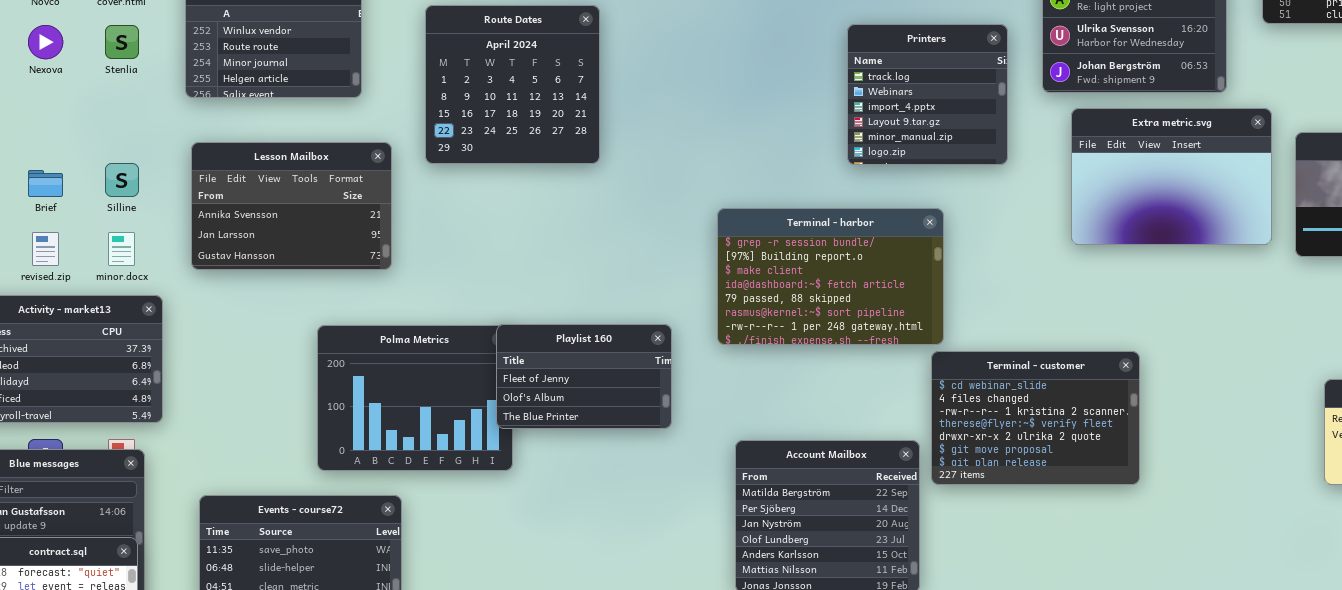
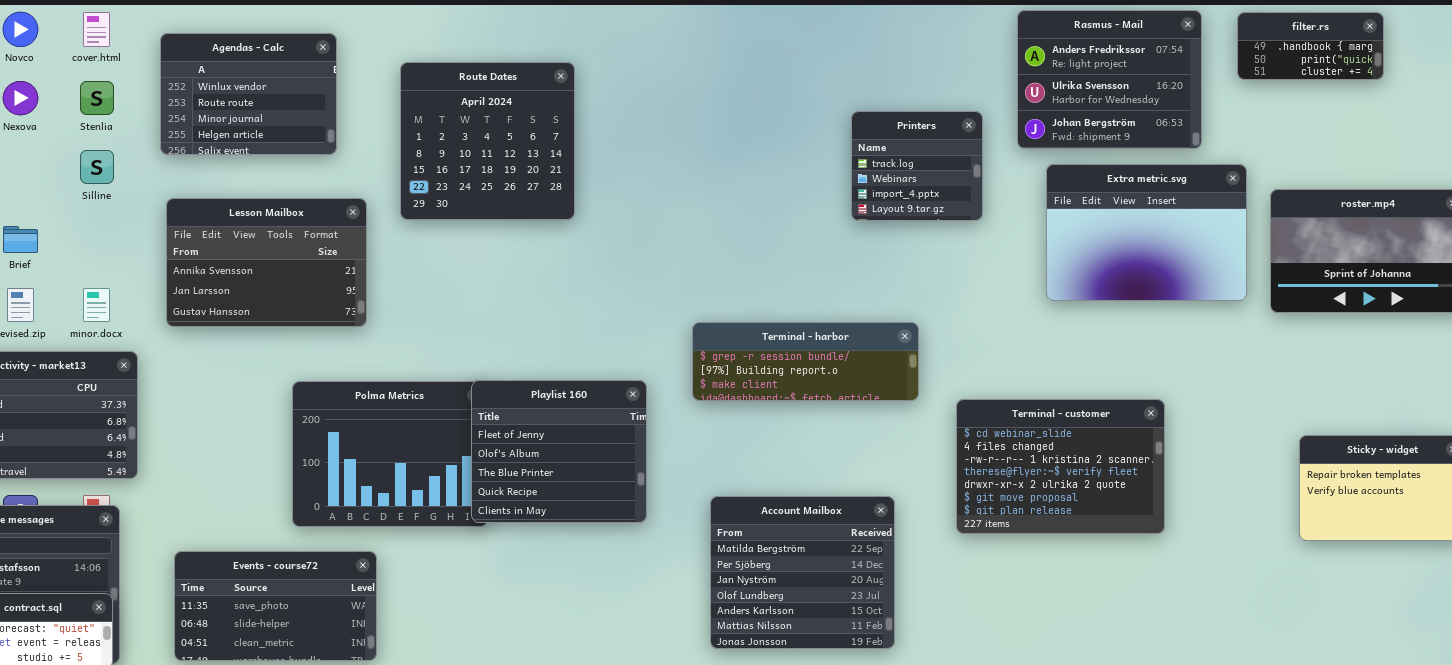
Printers: [847,24,1008,165] -> [851,111,983,221], resized
Silline: [105,163,139,197] -> [80,150,114,184], moved
Terminal - harbor: [717,208,944,345] -> [692,322,919,401], resized
Playlist 160: [496,324,672,429] -> [471,380,647,523], resized
Terminal - customer: [931,351,1140,485] -> [956,399,1165,534], moved

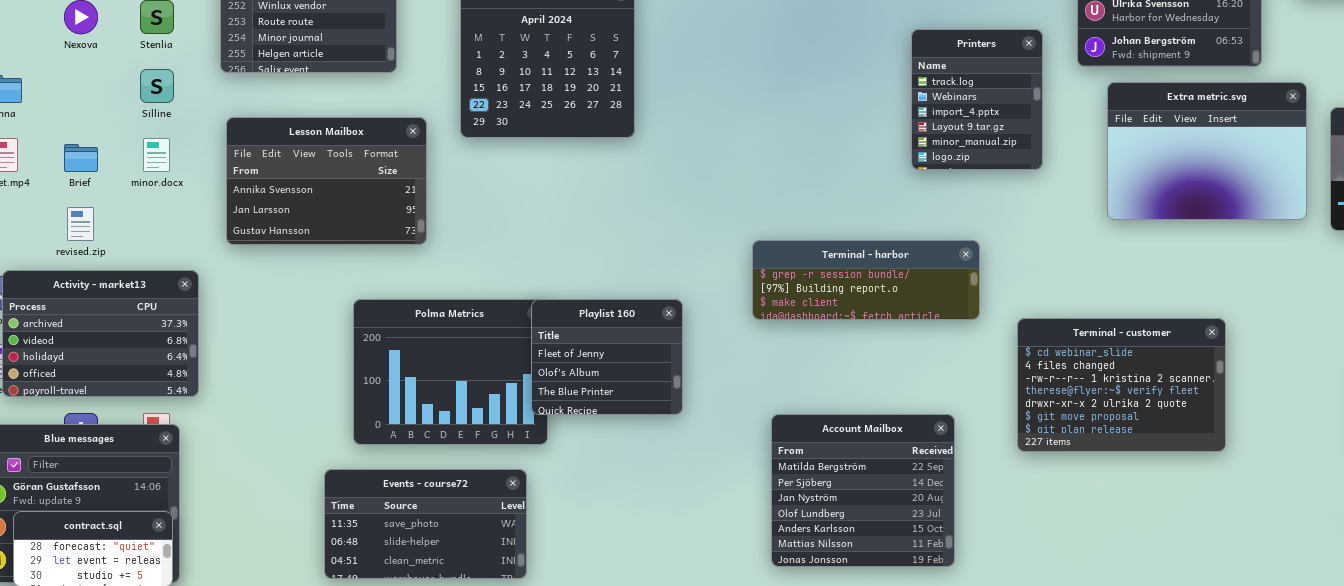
Printers: [851,111,983,221] -> [911,29,1043,170], resized
minor.docx: [83,288,110,322] -> [143,138,170,172], moved
Playlist 160: [471,380,647,523] -> [531,299,683,415], resized
Events - course72: [174,551,377,661] -> [324,469,527,579], moved

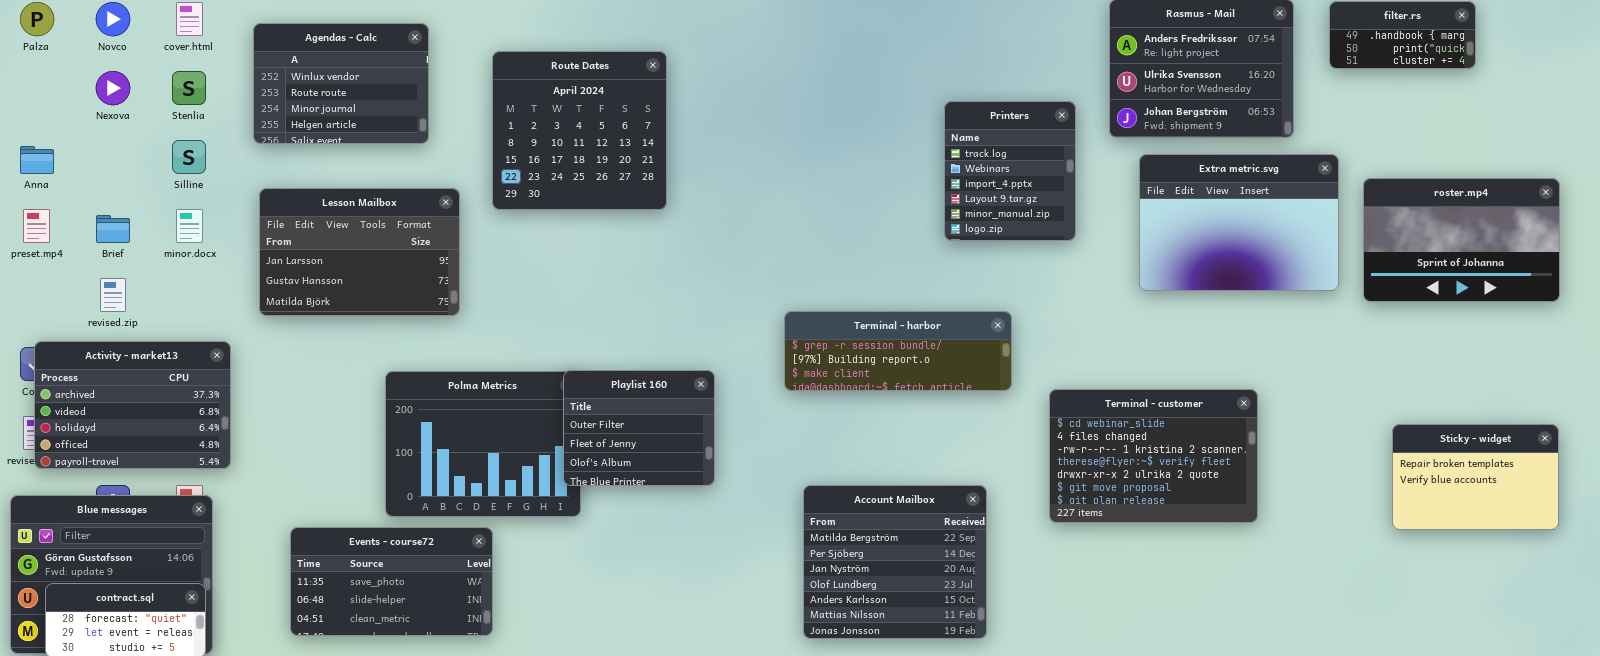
Lesson Mailbox: [226,117,427,245] -> [259,188,460,316], scrolled down 1 row
Playlist 160: [531,299,683,415] -> [563,370,715,486], scrolled up 1 row
Events - course72: [324,469,527,579] -> [290,527,493,636], moved

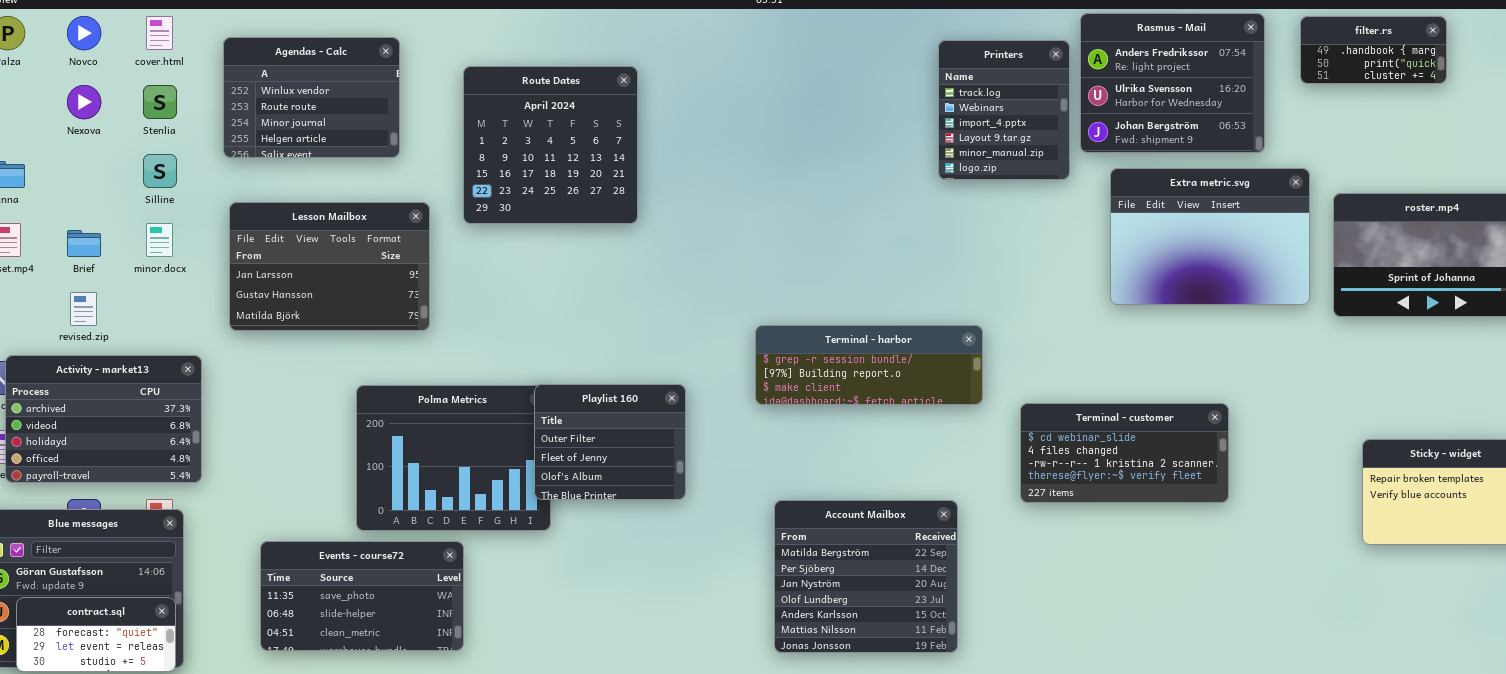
Printers: [944,101,1076,241] -> [938,40,1070,180], moved
Terminal - customer: [1049,389,1258,523] -> [1020,403,1229,503], resized

